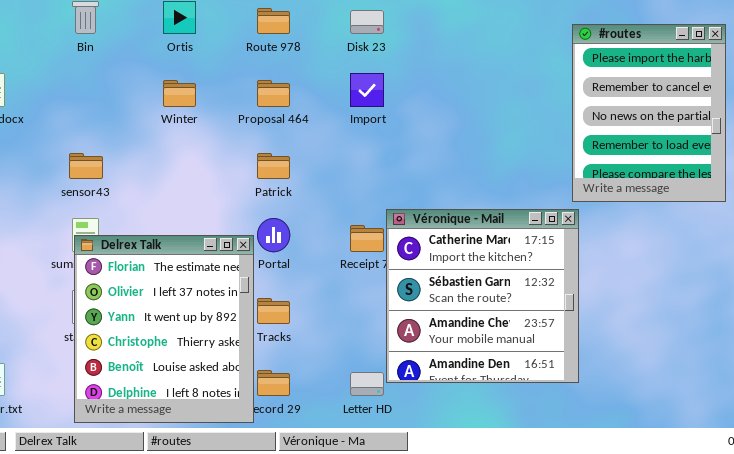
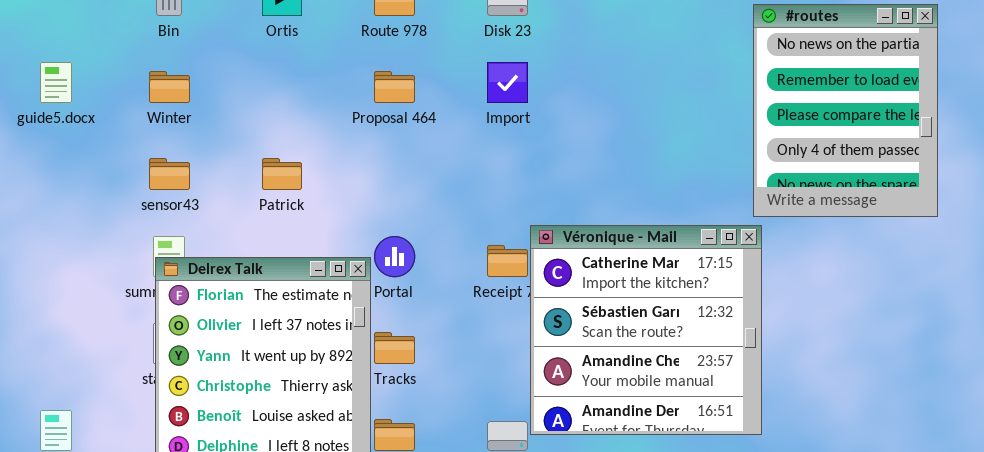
#routes: [572,24,726,202] -> [753,4,938,217], scrolled down 2 rows
Winter: [163,80,196,107] -> [149,71,190,103], moved
Patrick: [257,153,290,179] -> [262,158,302,190], moved

